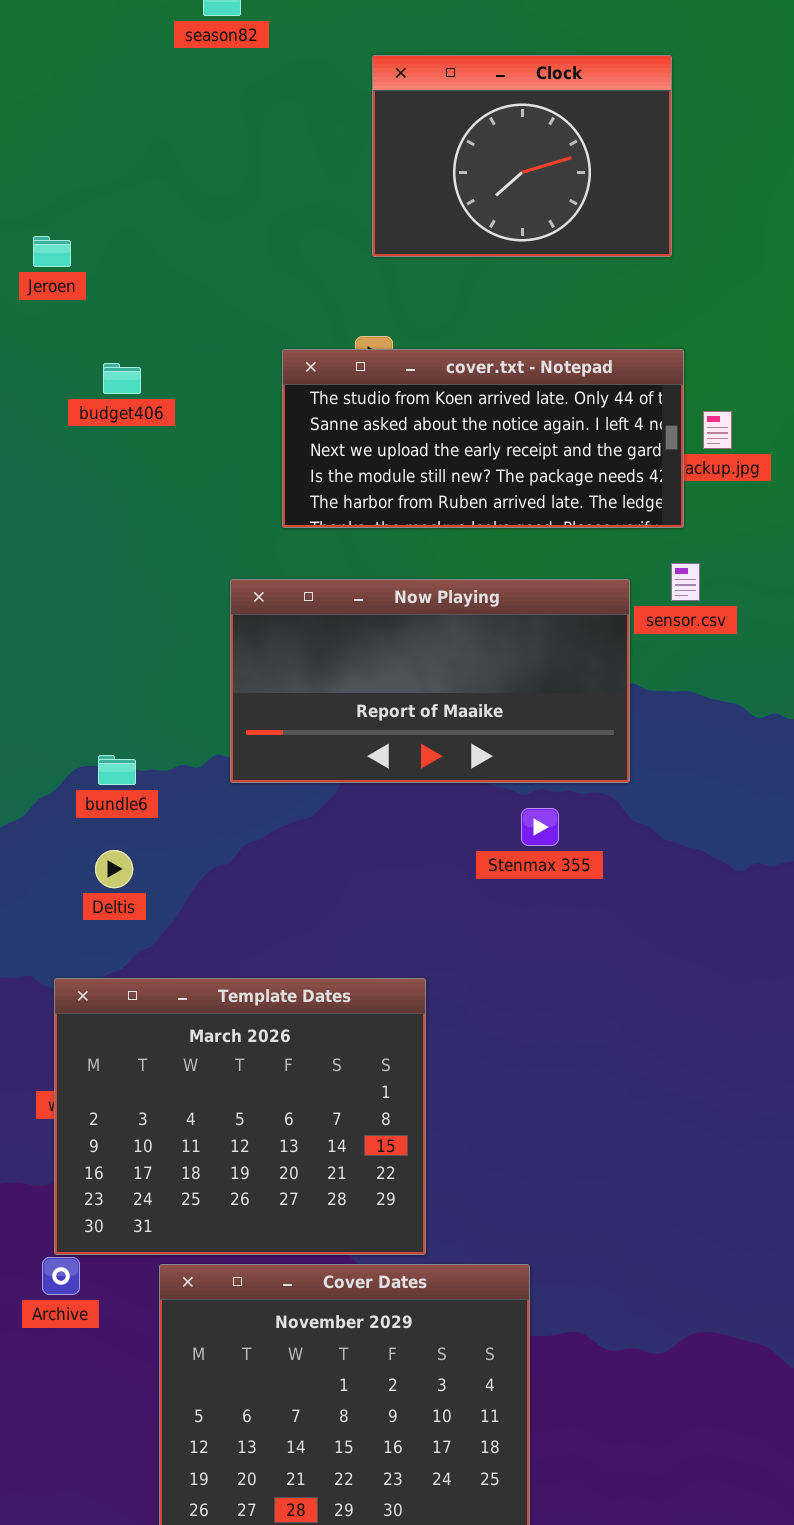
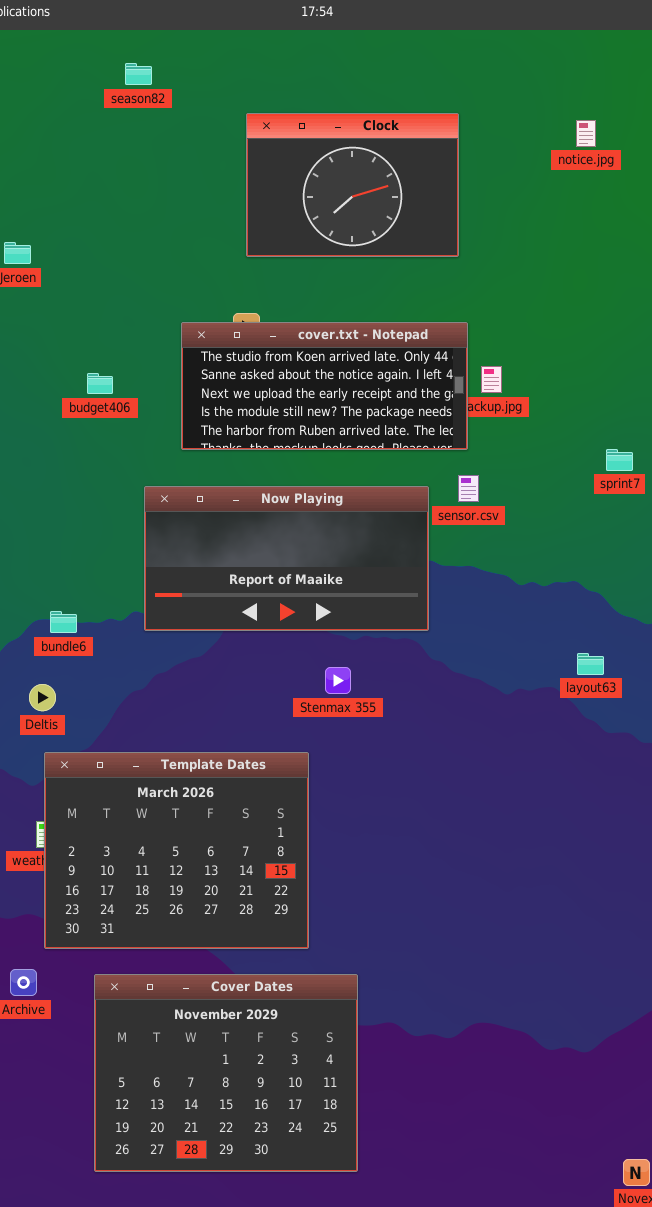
budget406: [103,363,141,394] -> [87,373,113,394], moved
Stenmax 355: [521,808,559,846] -> [325,667,351,694], moved
Deltis: [95,850,133,888] -> [29,684,56,711], moved
Template Dates: [54,978,426,1255] -> [44,752,309,949], moved

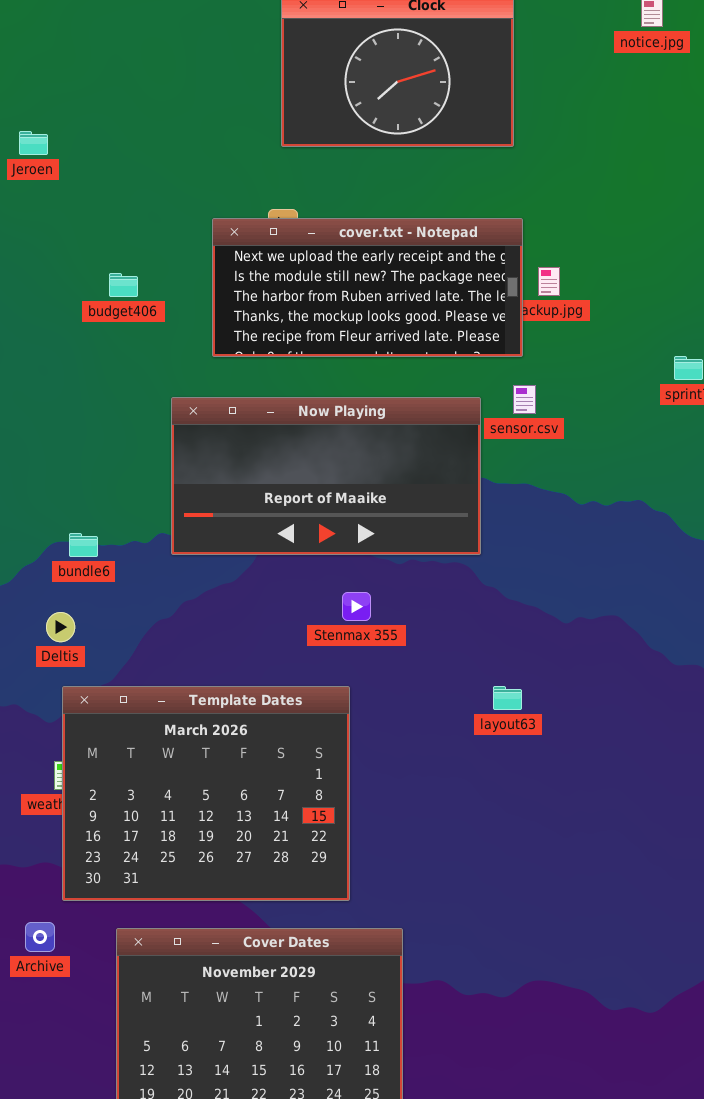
cover.txt - Notepad: [181,322,468,450] -> [212,218,523,357], scrolled down 2 rows
layout63: [577,653,604,675] -> [493,686,522,710], moved
Stenmax 355: [325,667,351,694] -> [342,592,371,621], moved

